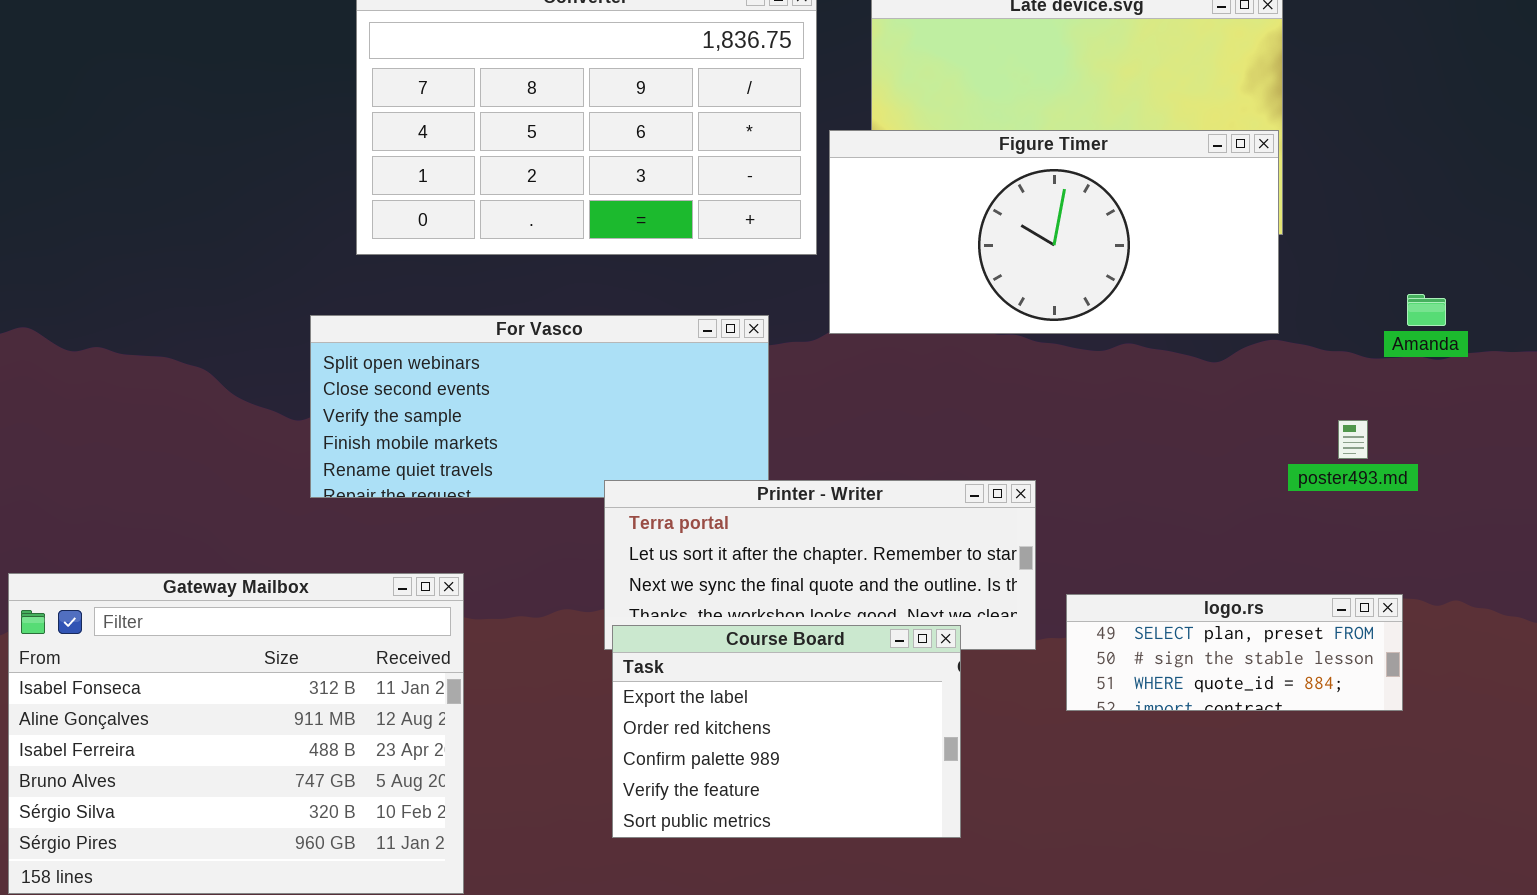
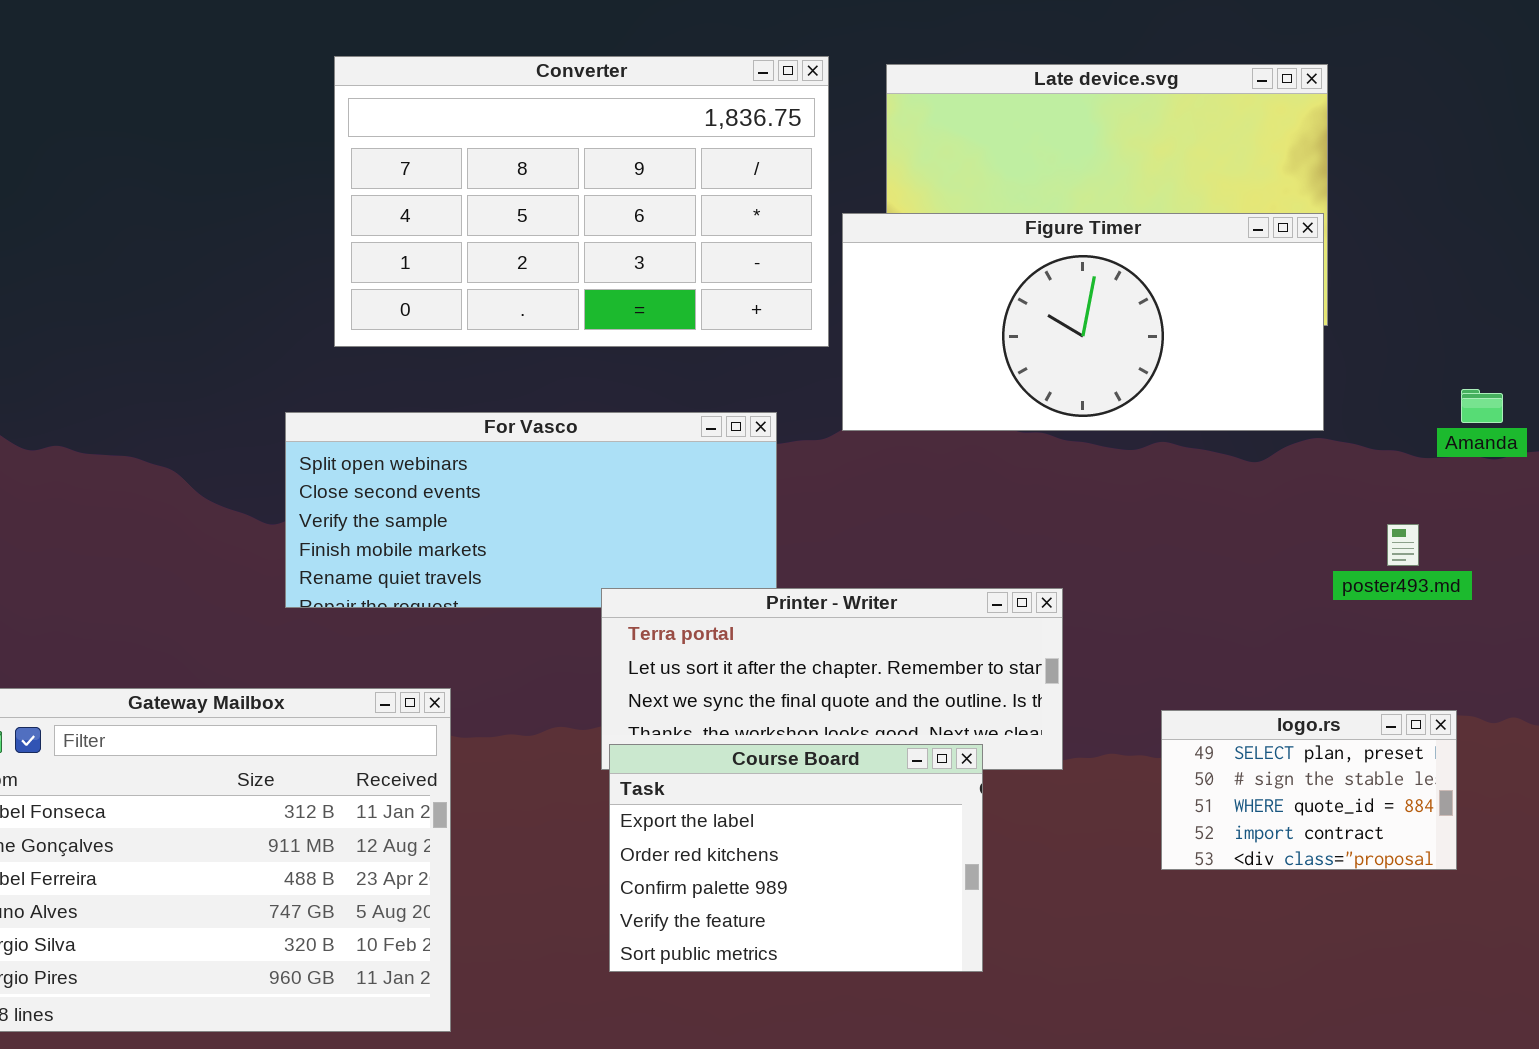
logo.rs: [1066,594,1403,711] -> [1161,710,1457,870], resized

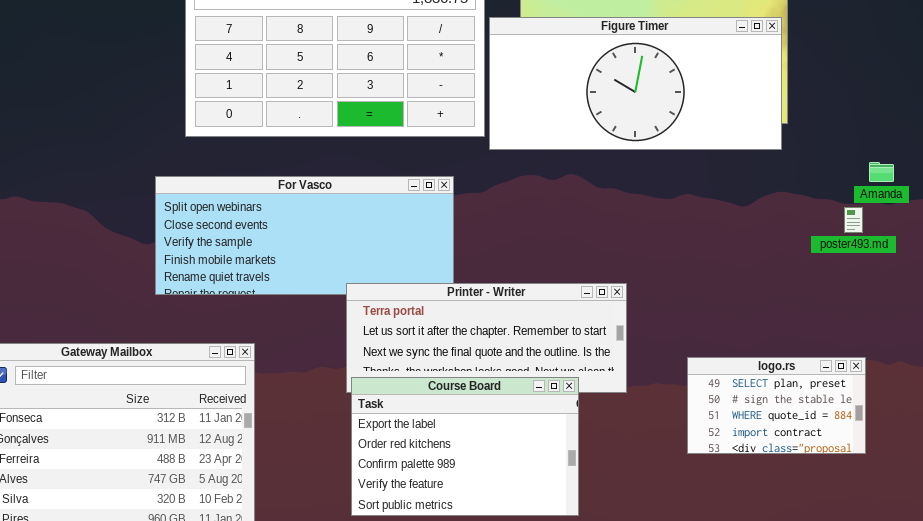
Figure Timer: [842,213,1324,431] -> [489,17,782,150], moved
poster493.md: [1387,524,1419,566] -> [844,207,863,233], moved

